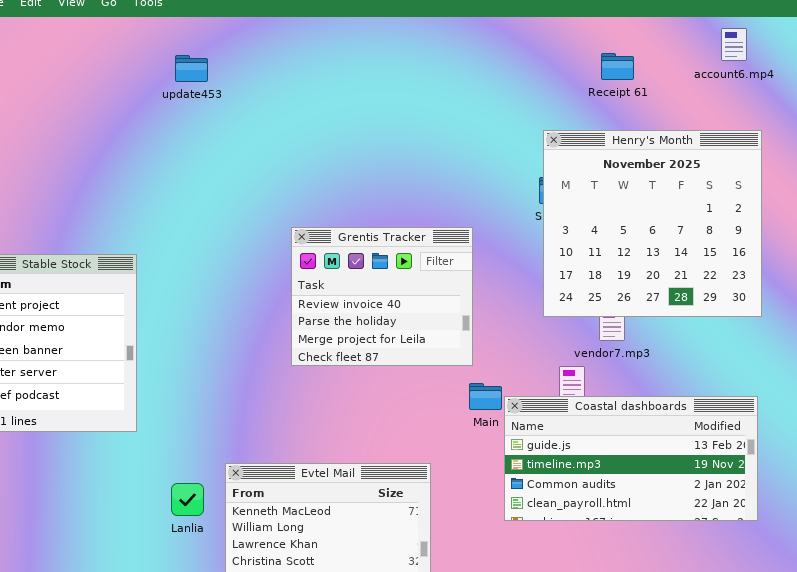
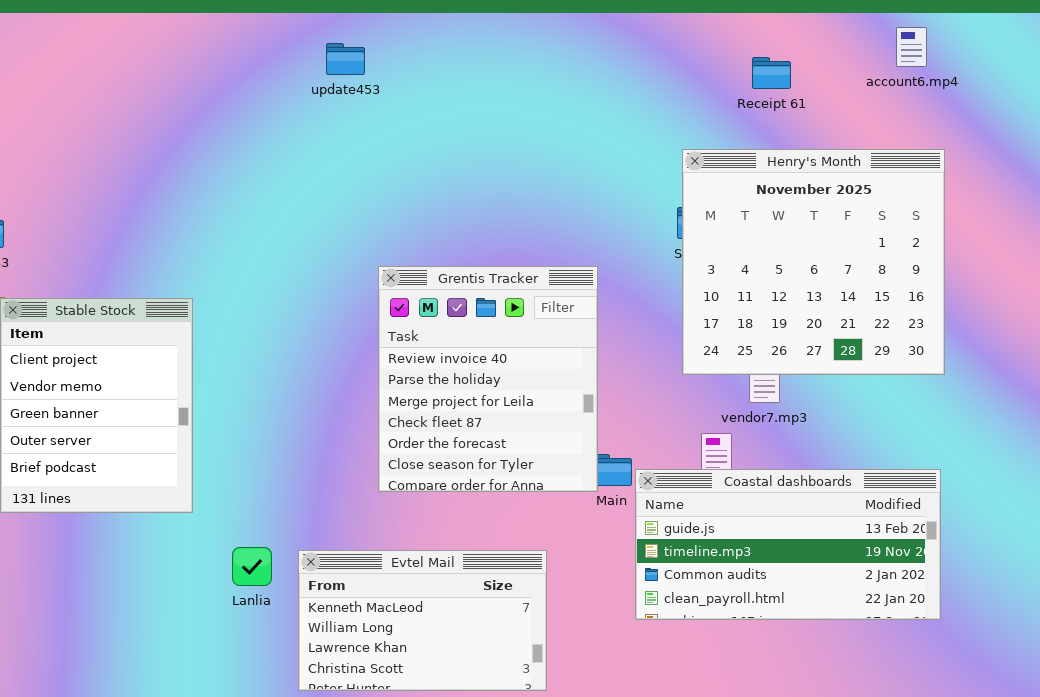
update453: [175,55,208,82] -> [326,43,365,75], moved
Grentis Tracker: [291,227,473,366] -> [378,266,598,492], resized
Lanlia: [171,483,204,516] -> [232,547,272,586], moved

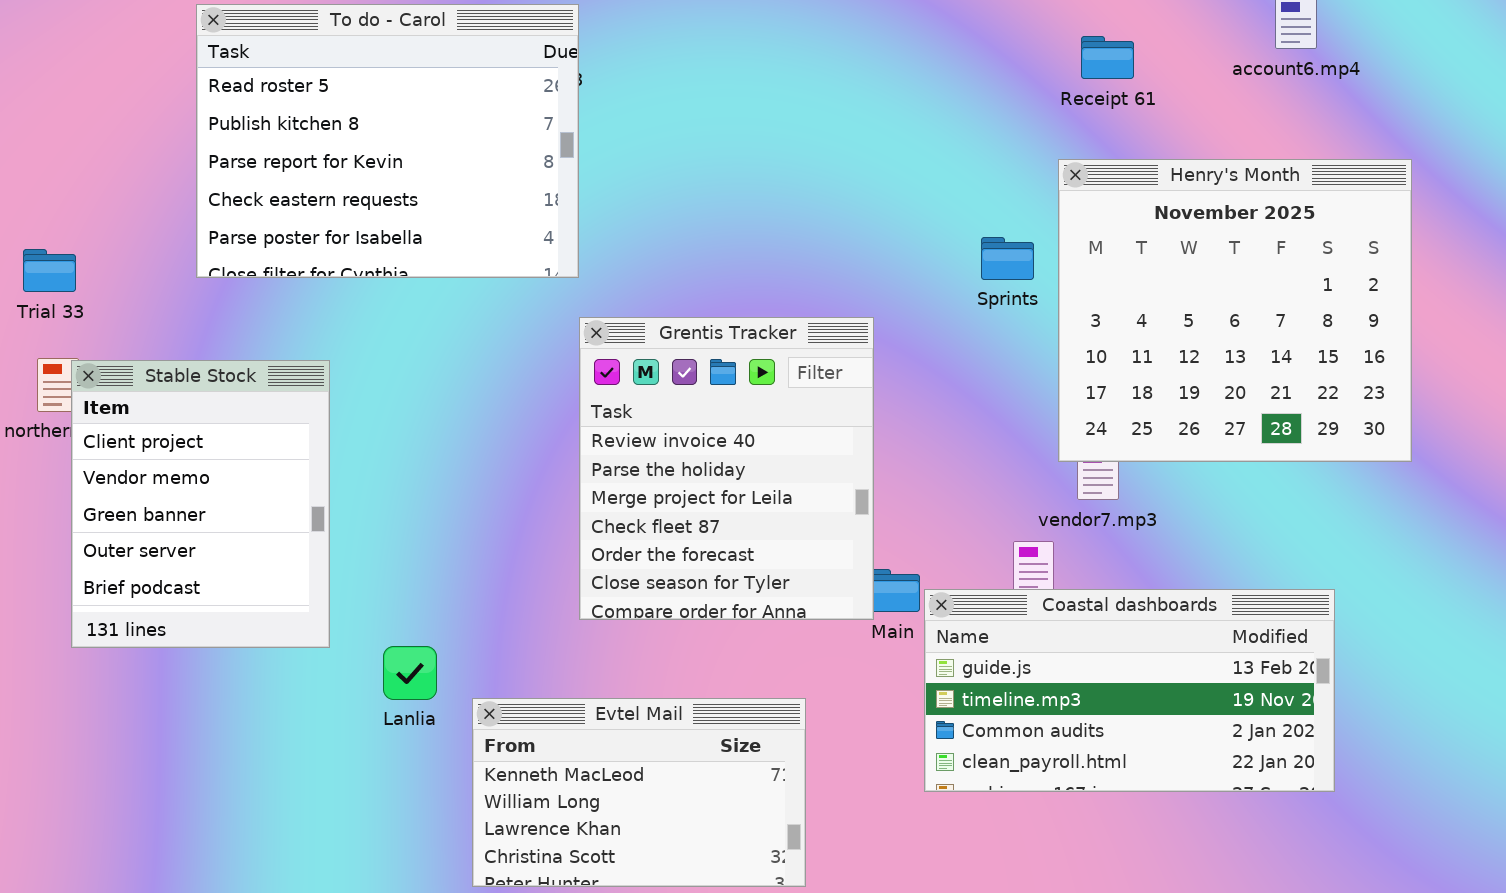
To do - Carol: none -> [196,4,579,278], opened
Henry's Month: [682,149,945,375] -> [1058,159,1412,462], moved
Lanlia: [232,547,272,586] -> [383,646,437,700], moved

